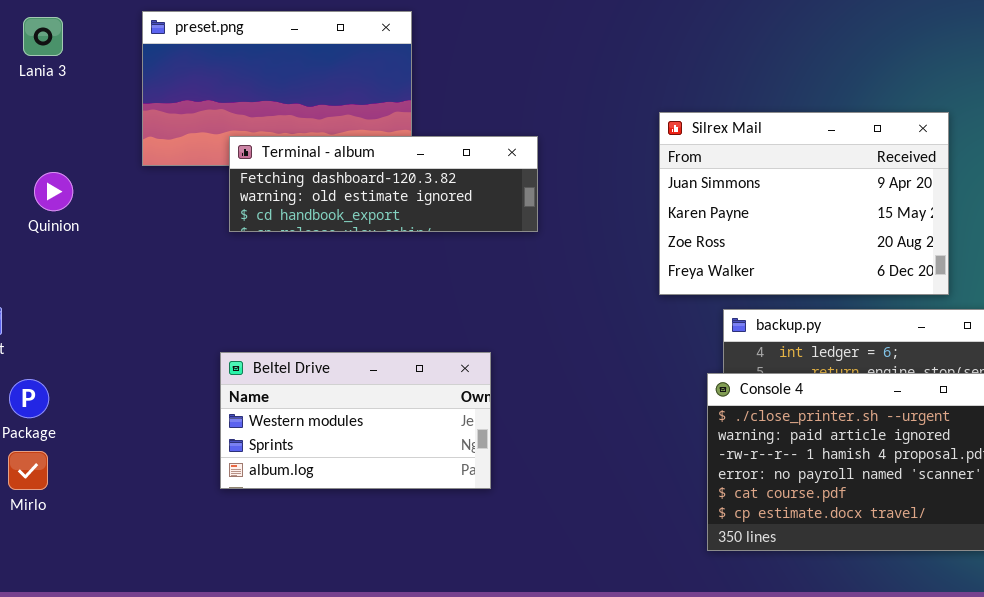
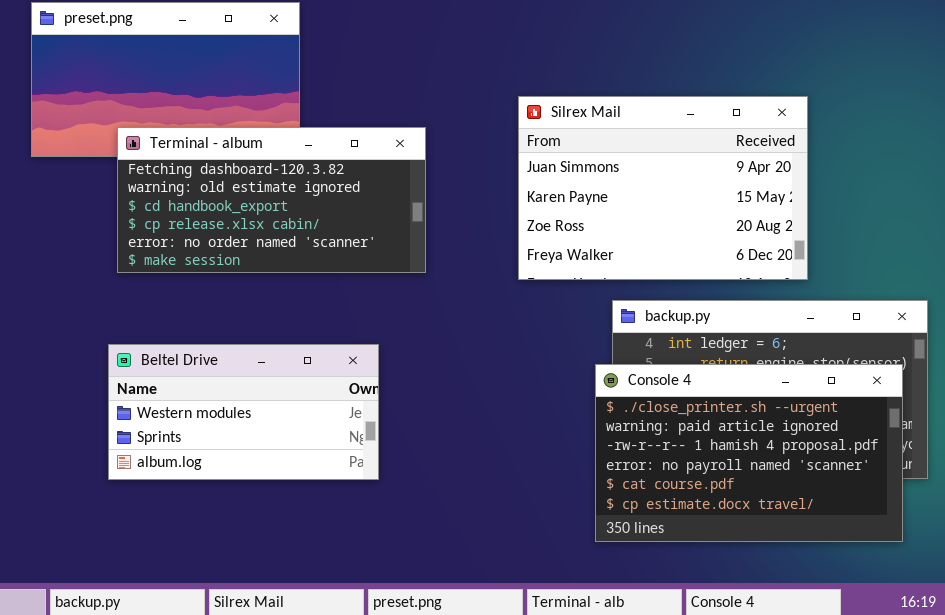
Silrex Mail: [659,112,949,295] -> [518,96,808,280], moved
Terminal - album: [229,136,538,232] -> [117,127,426,273], resized

